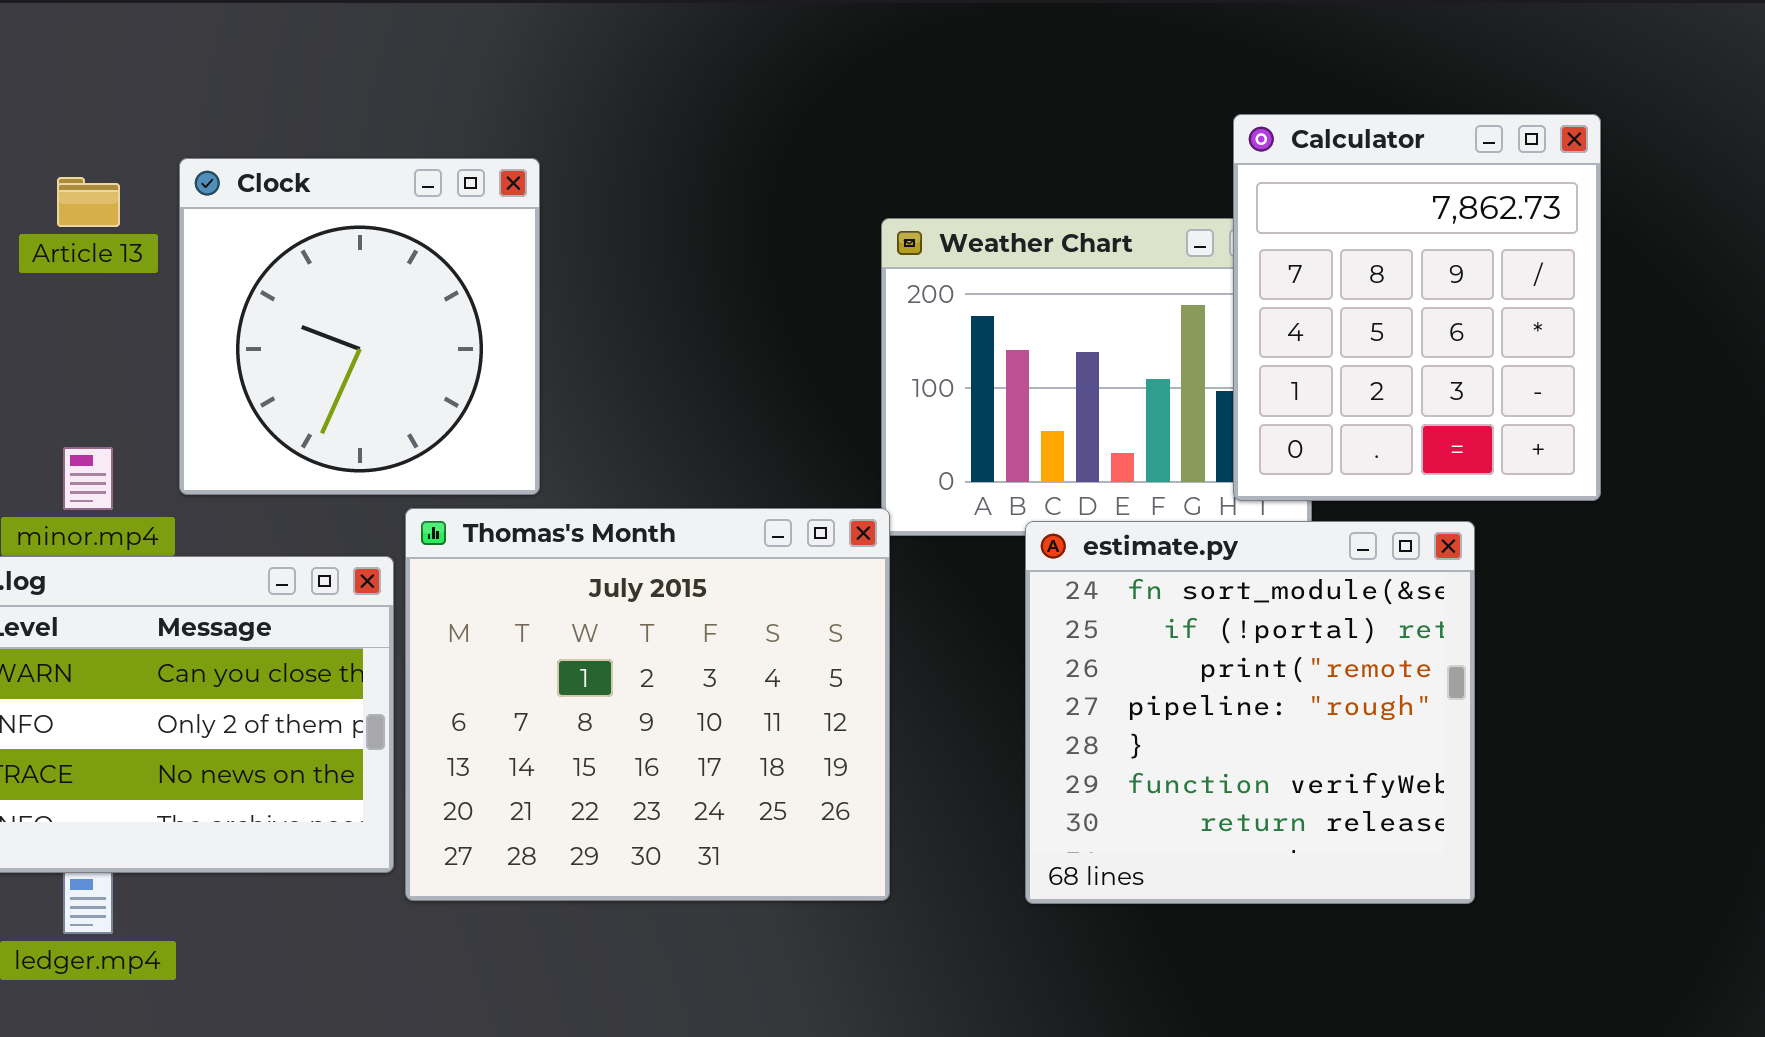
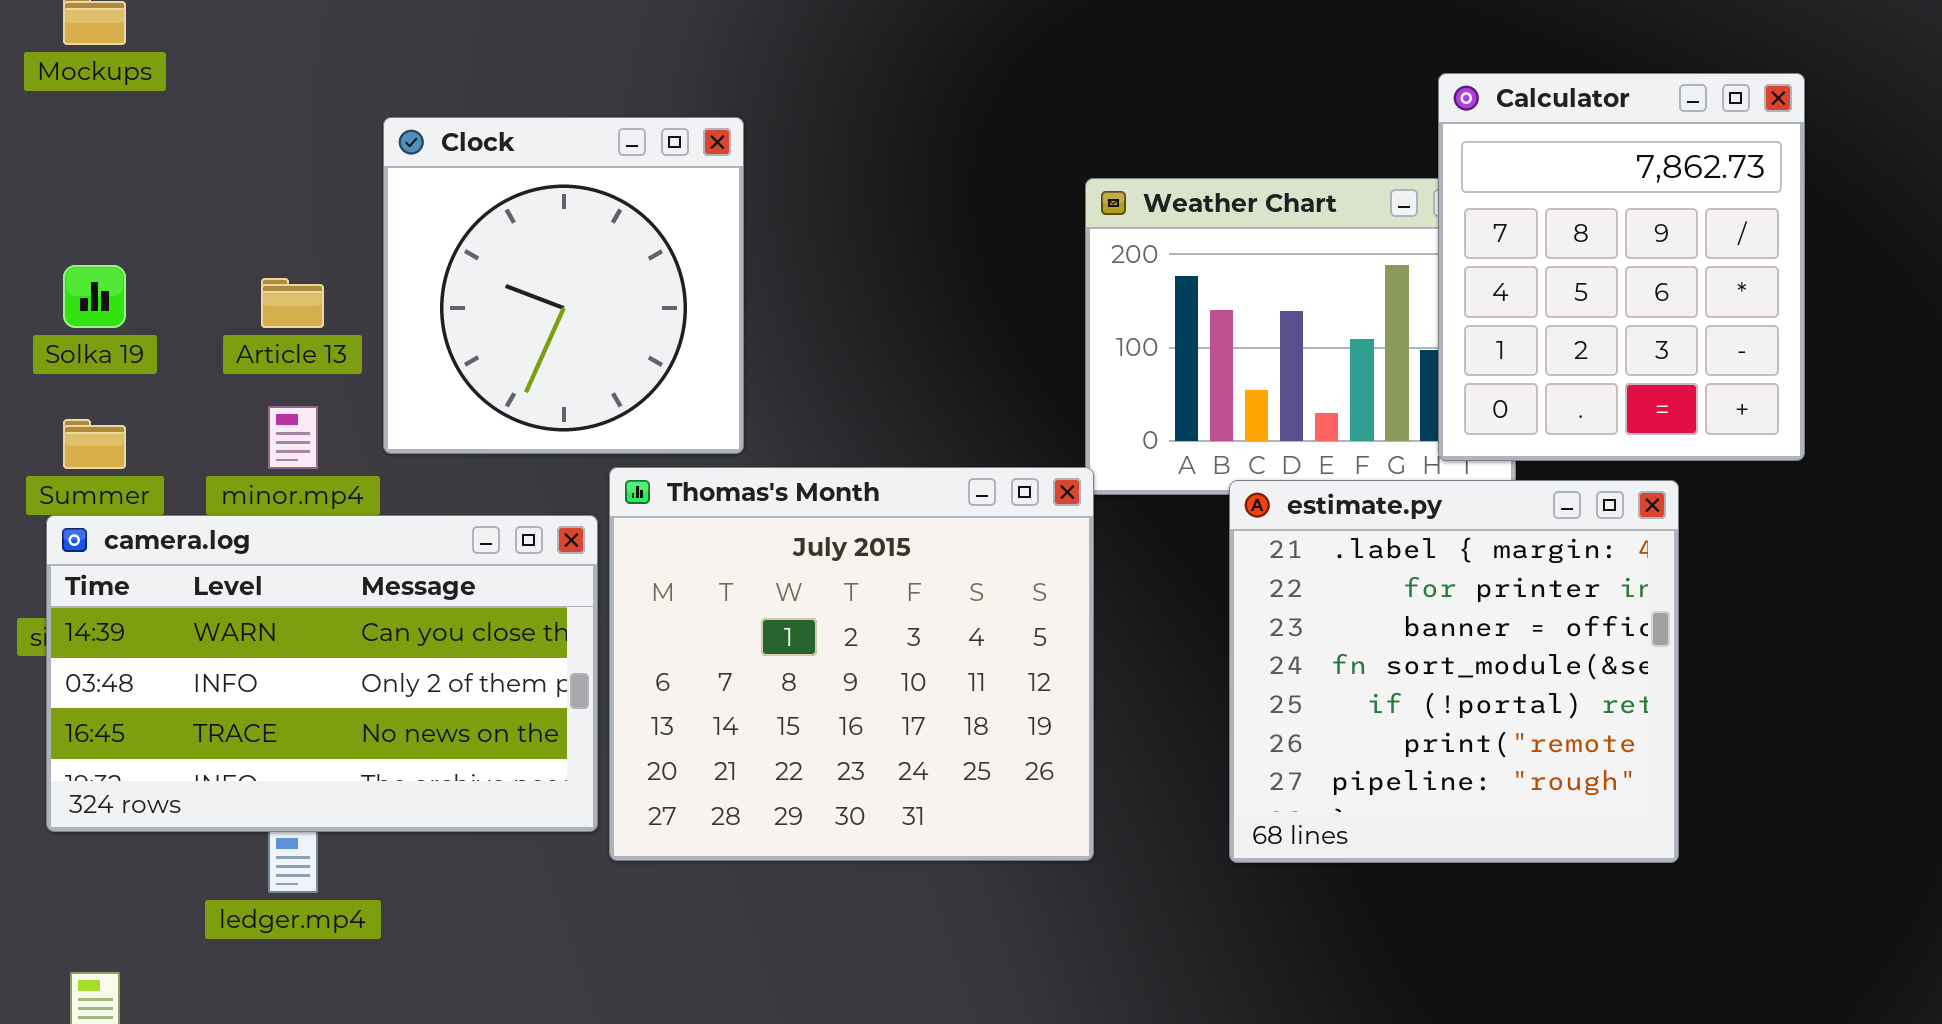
Article 13: [57,177,120,227] -> [261,278,324,328], moved
estimate.py: [1025,521,1475,904] -> [1229,480,1679,863], scrolled up 3 rows

